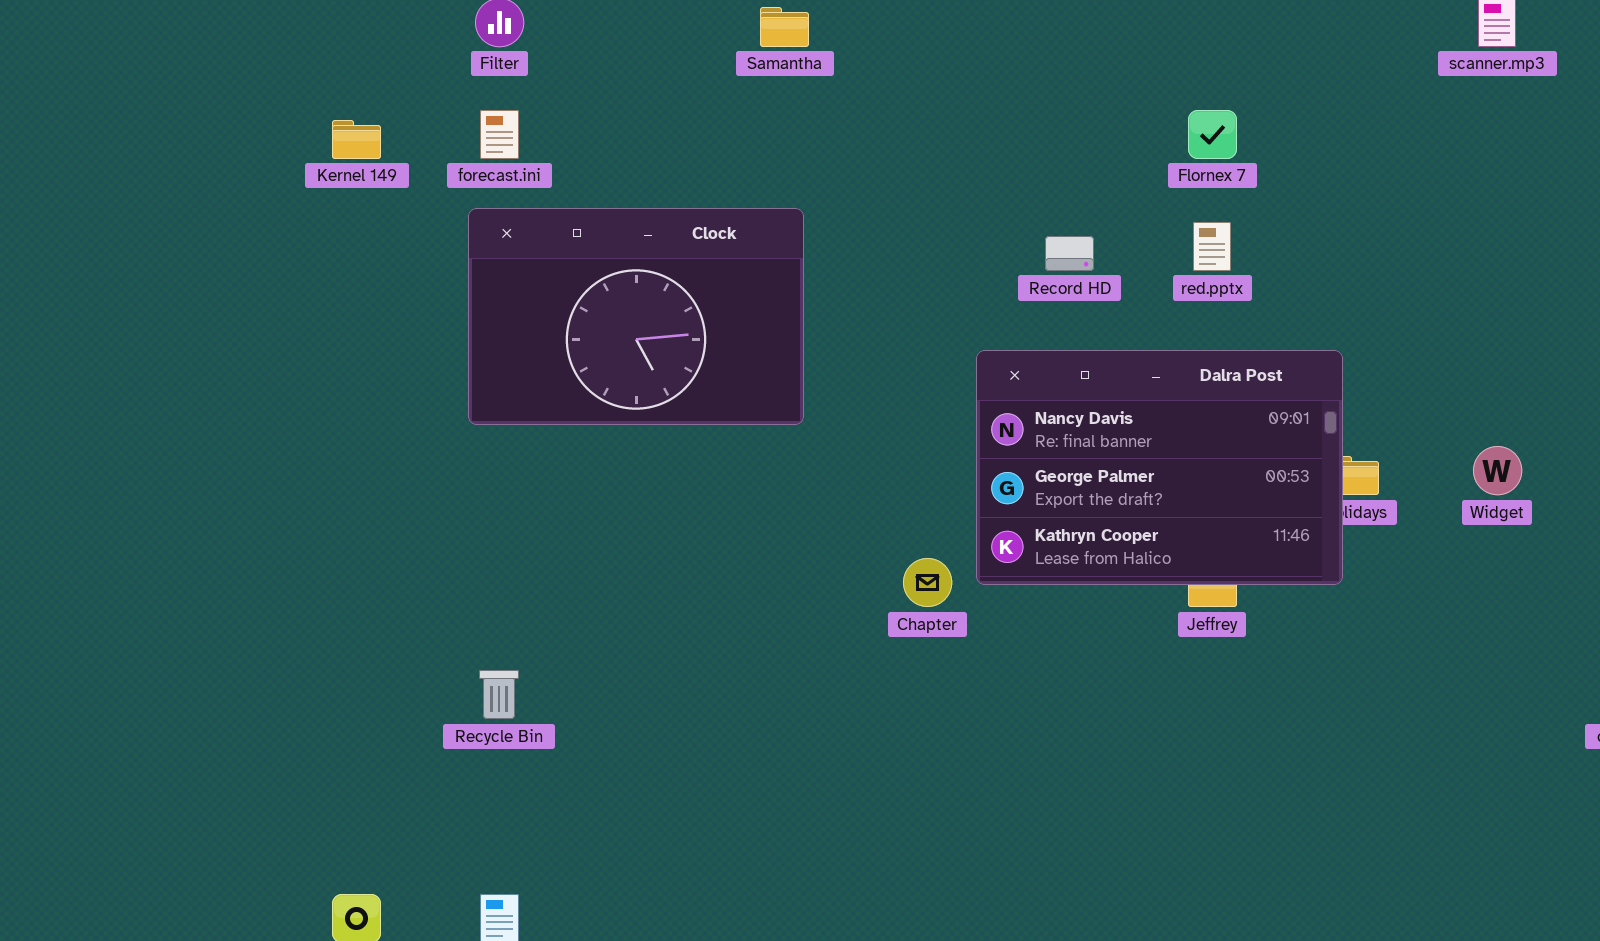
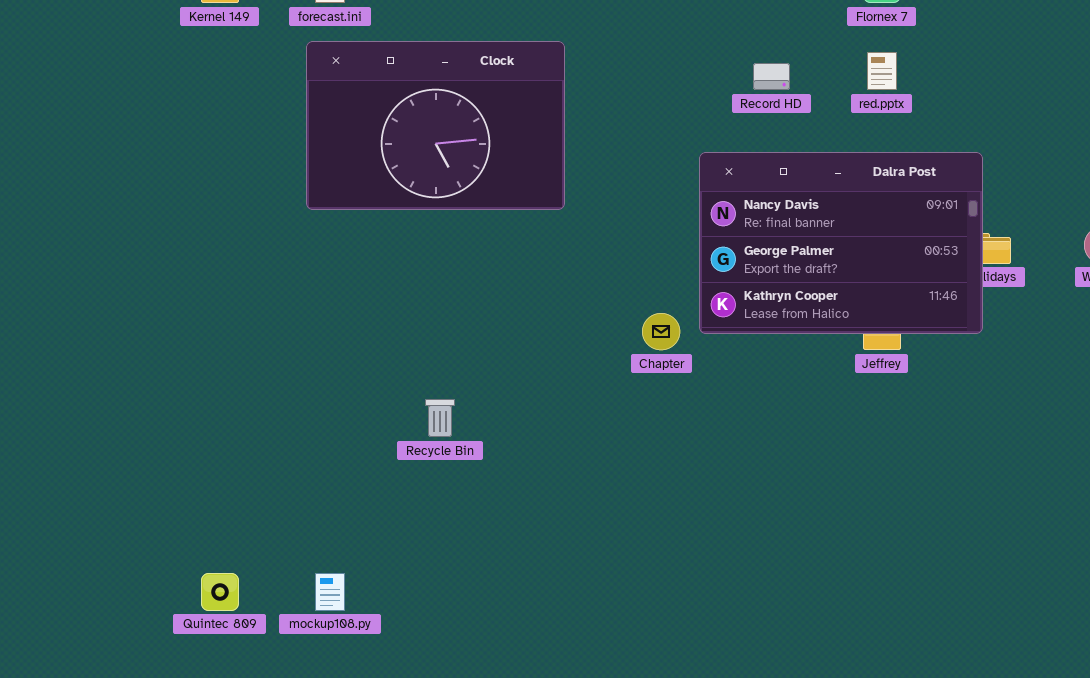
Recycle Bin: [479,670,519,719] -> [425,399,455,437], moved

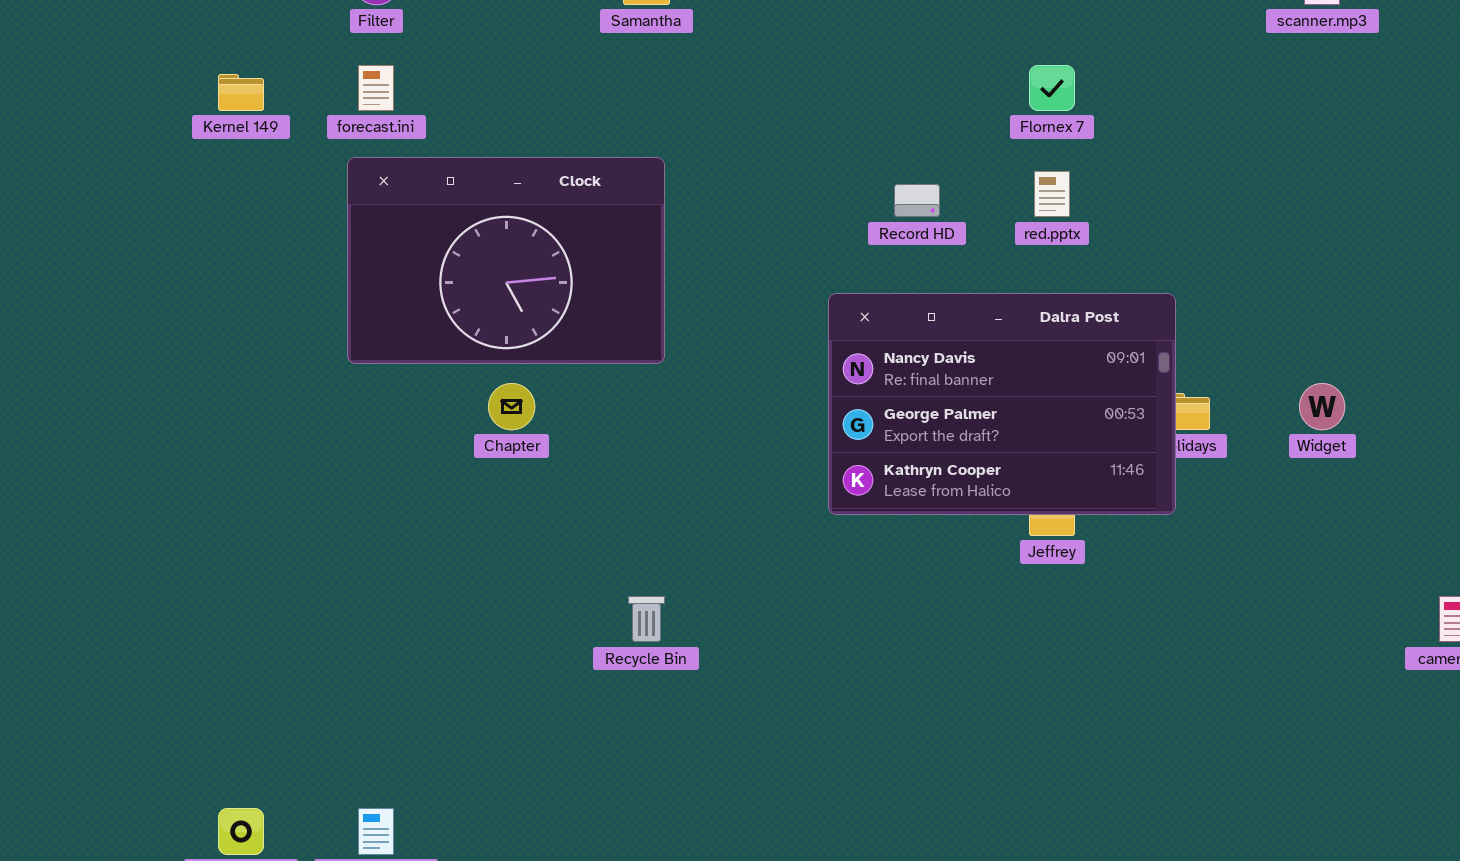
Chapter: [642,313,680,350] -> [488,383,535,430], moved
Recycle Bin: [425,399,455,437] -> [628,596,665,642], moved

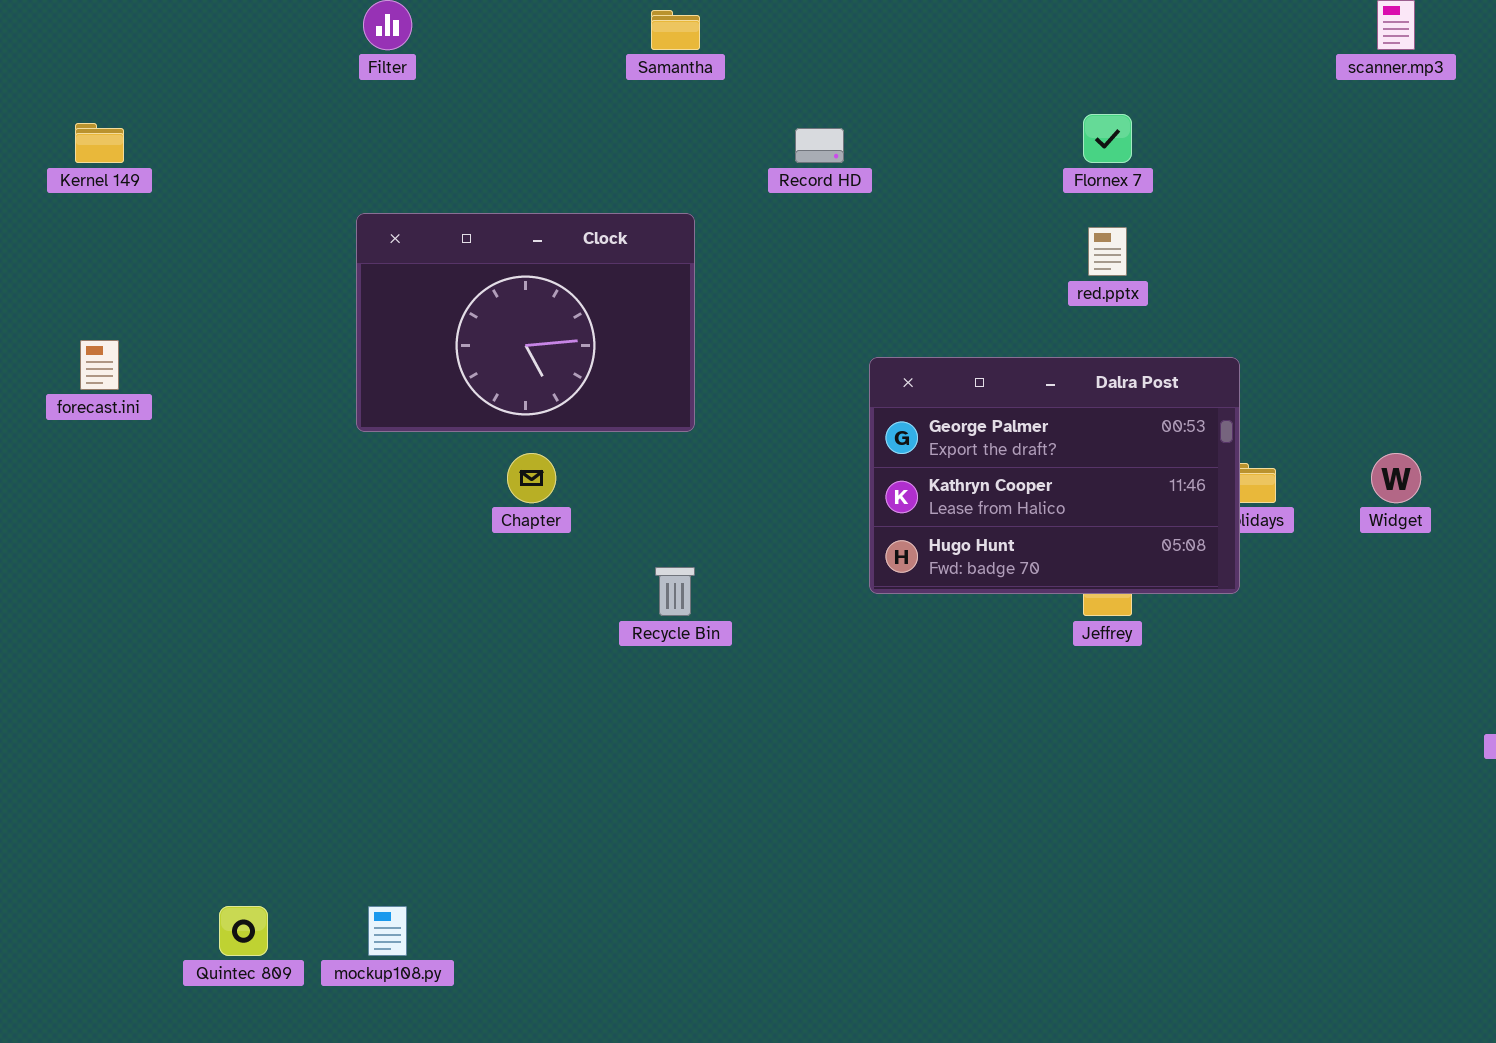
forecast.ini: [358,65,394,111] -> [80,340,119,390], moved
Kernel 149: [218,74,264,111] -> [75,123,124,163], moved
Record HD: [894,184,940,217] -> [795,128,844,163], moved
Dalra Post: [828,293,1176,515] -> [869,357,1240,594], scrolled down 1 row
Recycle Bin: [628,596,665,642] -> [655,567,695,616], moved

